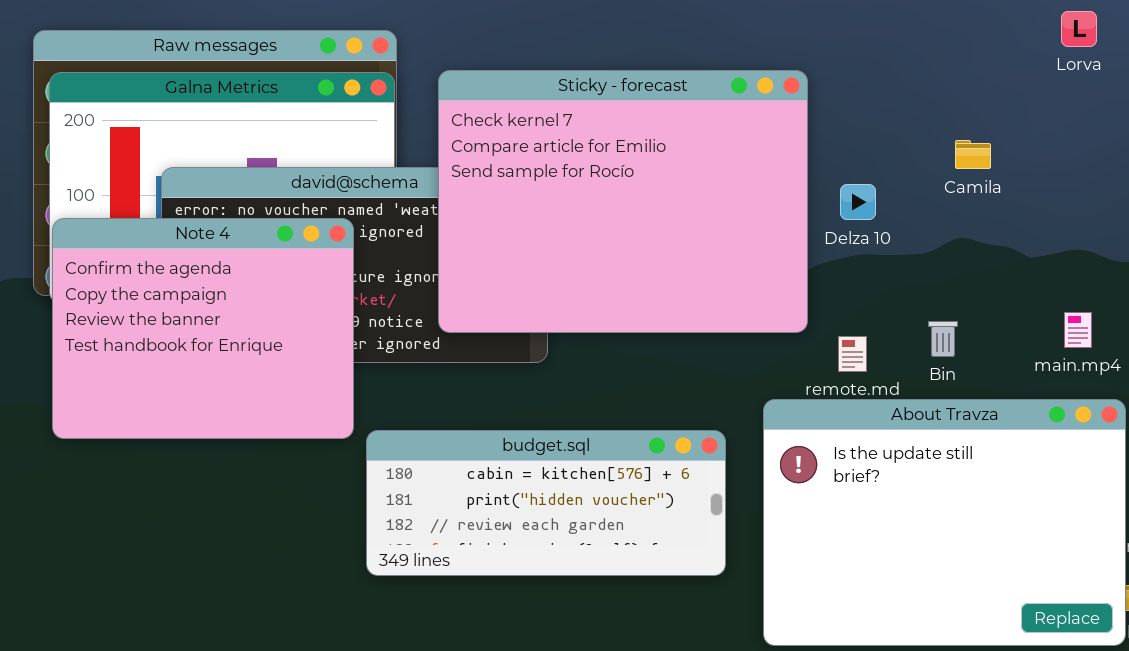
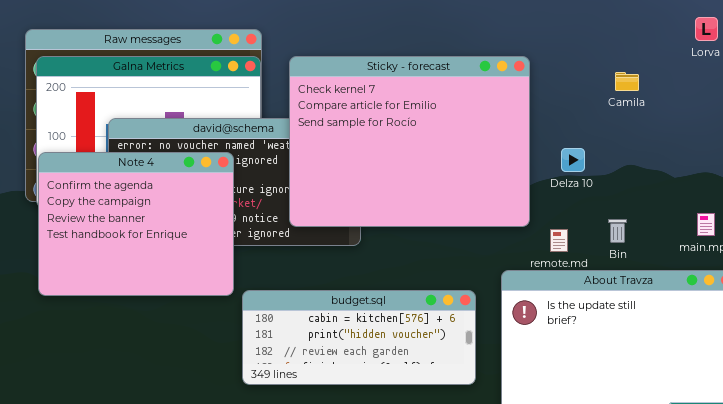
Camila: [955,140,991,169] -> [615,72,639,91], moved
Delza 10: [840,184,876,220] -> [561,148,585,172], moved

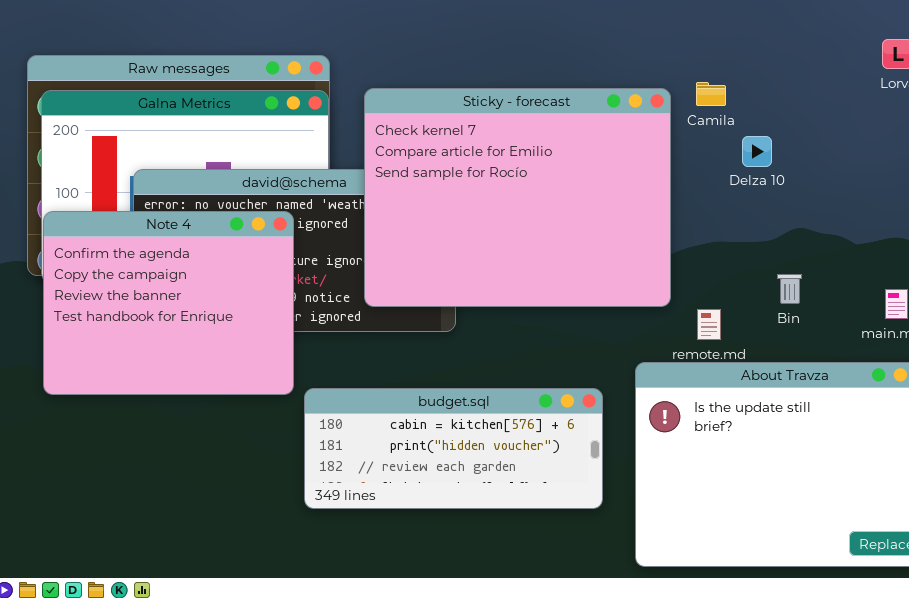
Camila: [615,72,639,91] -> [696,82,726,106], moved
Delza 10: [561,148,585,172] -> [742,136,772,167], moved
Bin: [608,219,627,243] -> [777,274,802,304], moved

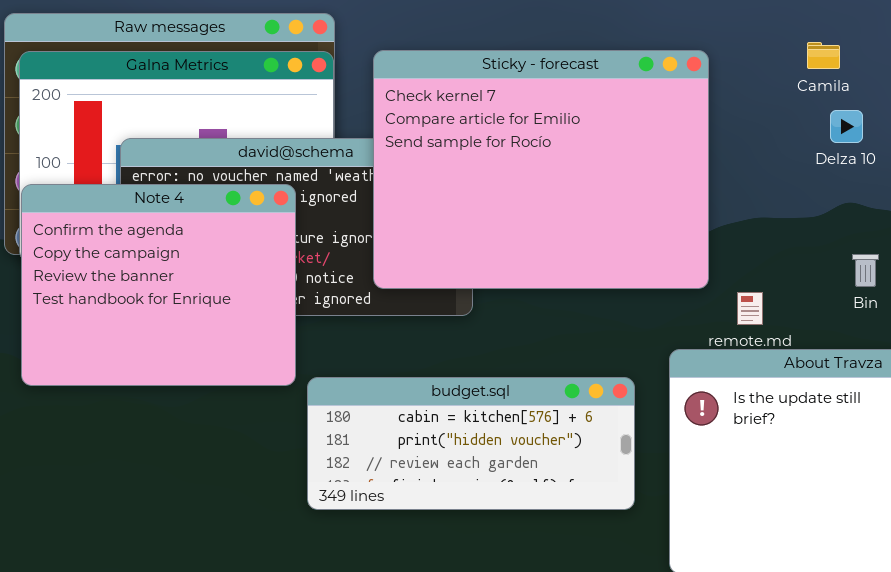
Camila: [696,82,726,106] -> [807,42,840,69], moved
Delza 10: [742,136,772,167] -> [830,110,863,143], moved
Bin: [777,274,802,304] -> [852,254,879,287], moved

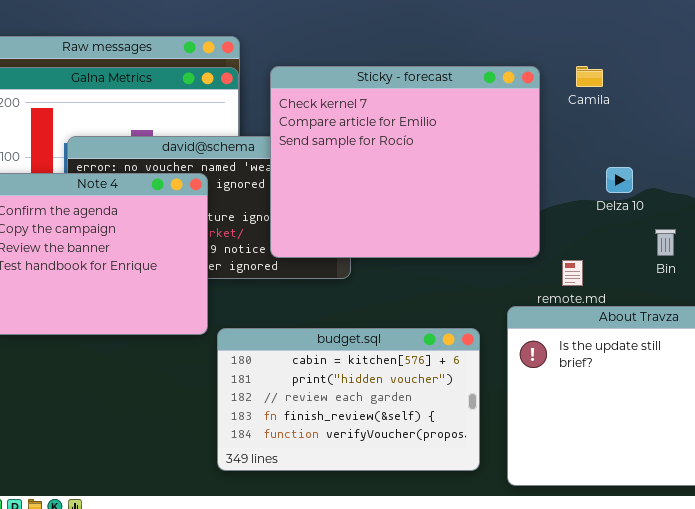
Camila: [807,42,840,69] -> [576,66,603,87], moved
Delza 10: [830,110,863,143] -> [606,167,633,193], moved
budget.sql: [307,377,635,510] -> [217,328,480,471], resized

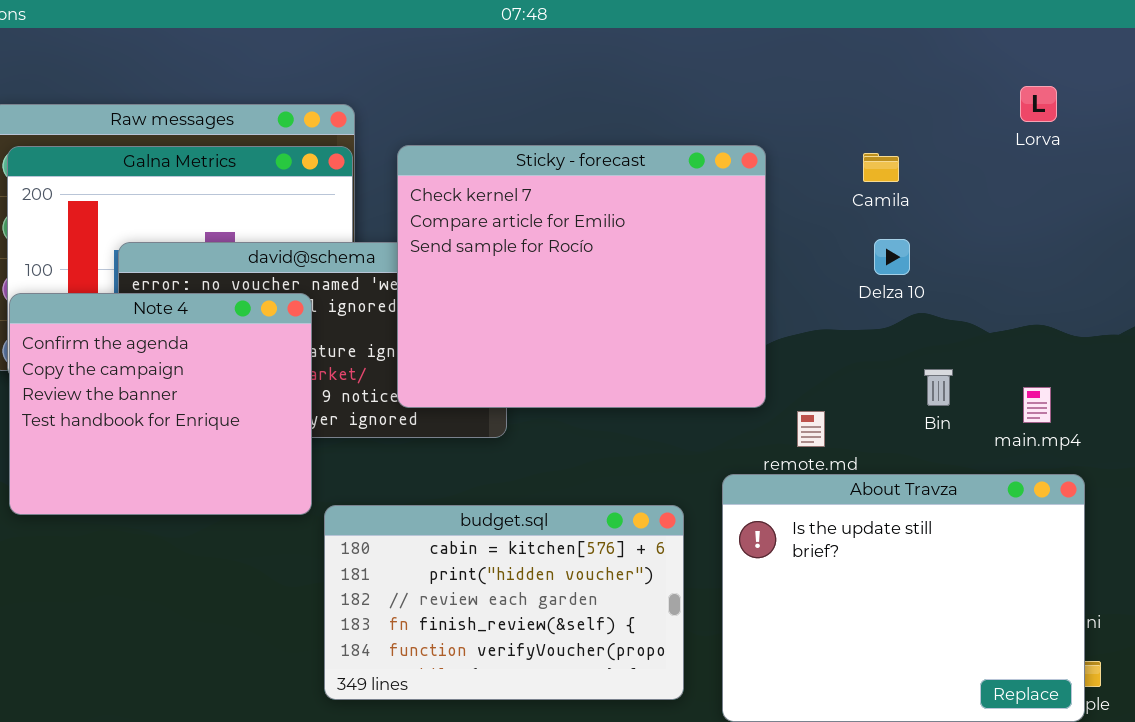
Camila: [576,66,603,87] -> [863,153,899,182], moved
Delza 10: [606,167,633,193] -> [874,239,910,275], moved

